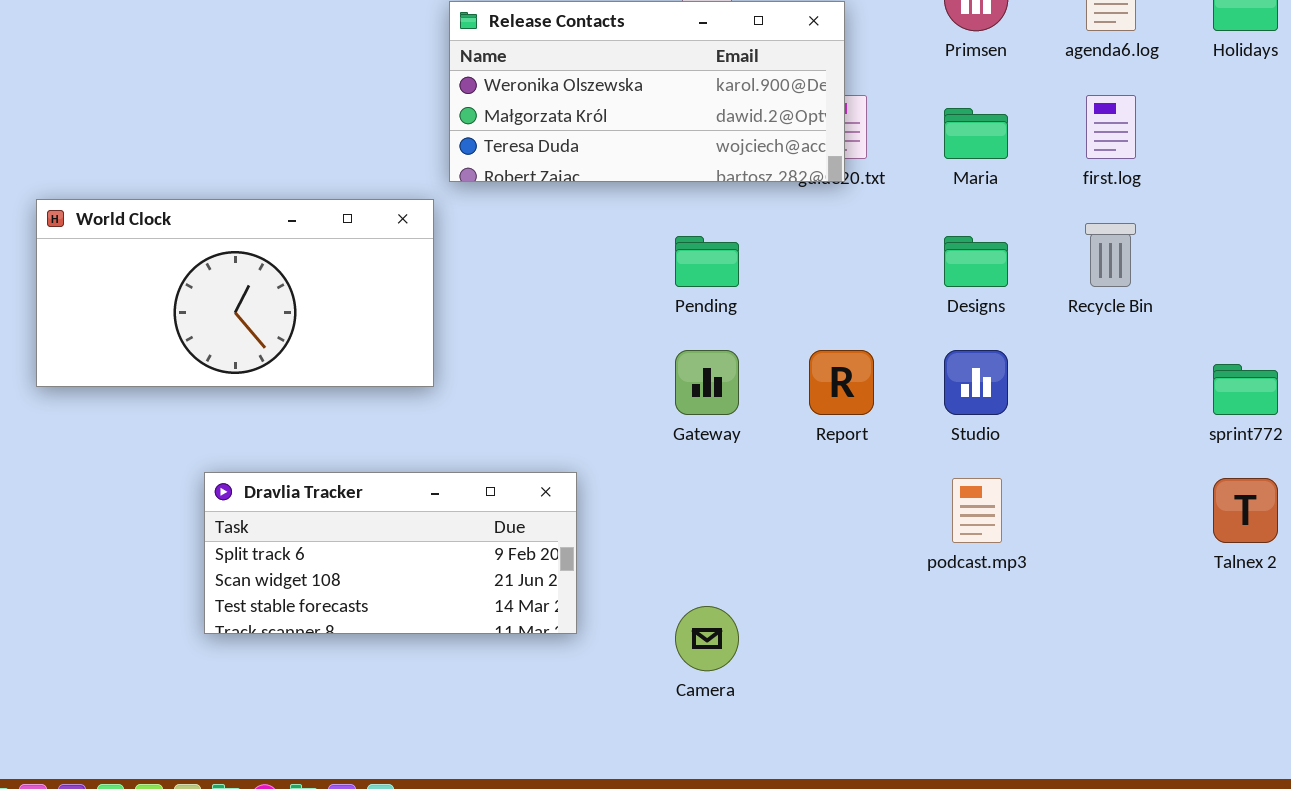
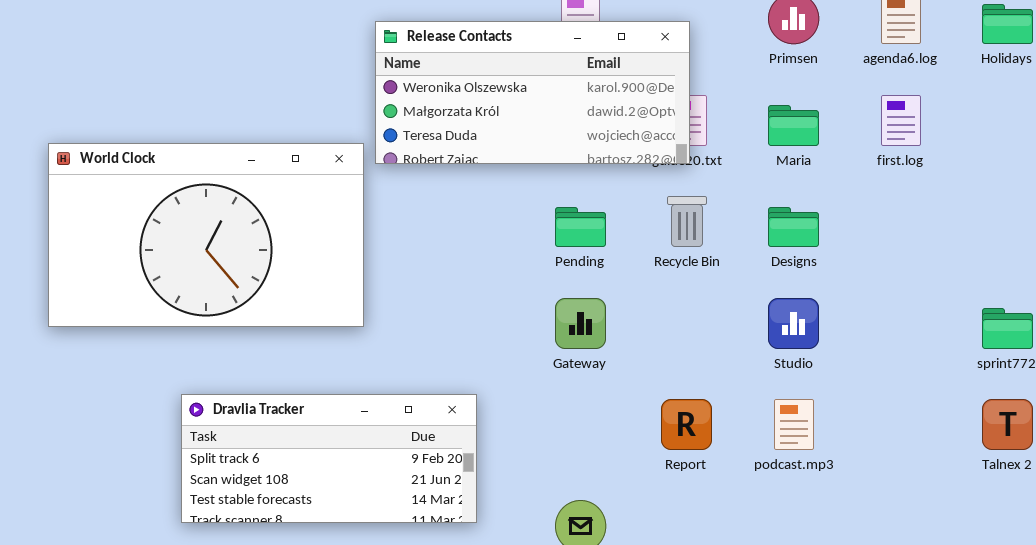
World Clock: [36,199,434,387] -> [48,143,364,327], resized
Recycle Bin: [1085,223,1136,287] -> [667,196,707,247], moved
Report: [809,350,874,415] -> [661,399,712,450], moved

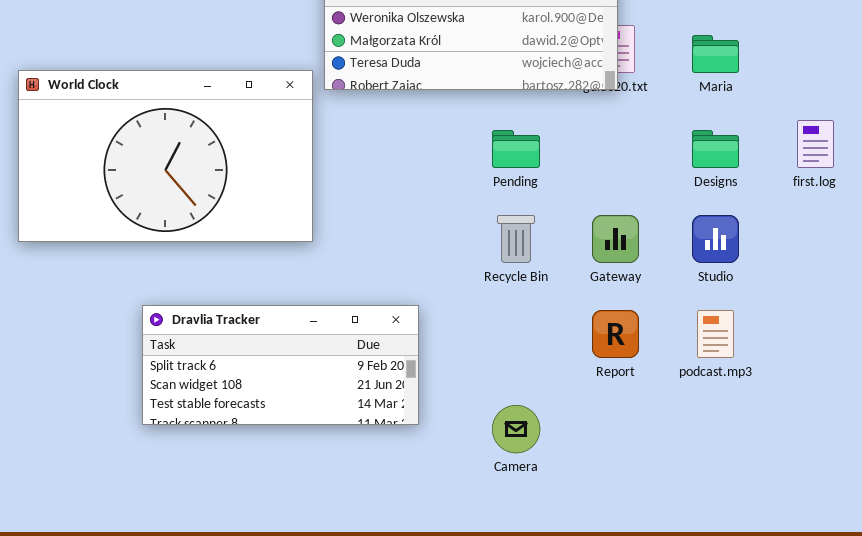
first.log: [881,95,921,146] -> [797,120,834,168], moved
Recycle Bin: [667,196,707,247] -> [497,215,535,263], moved
Gateway: [555,298,606,349] -> [592,215,639,263], moved

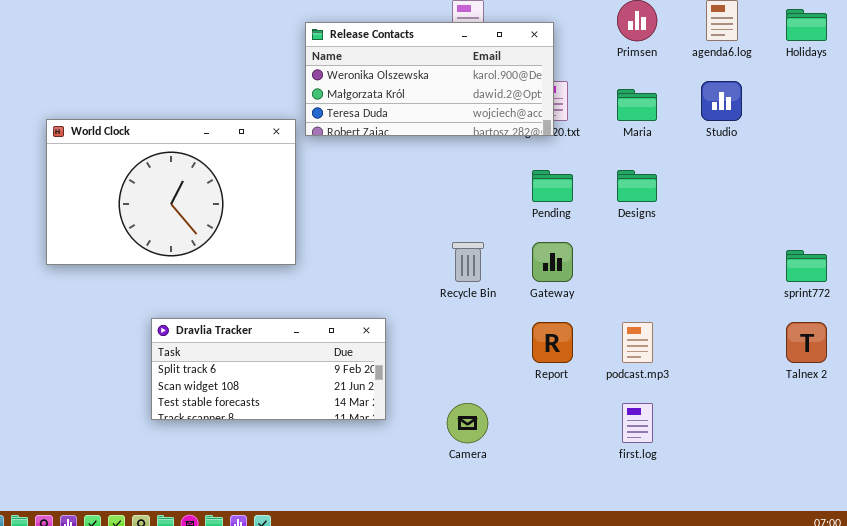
first.log: [797,120,834,168] -> [622,403,653,443], moved
Pending: [492,130,540,168] -> [532,170,573,202], moved
Studio: [692,215,739,263] -> [701,81,742,121], moved

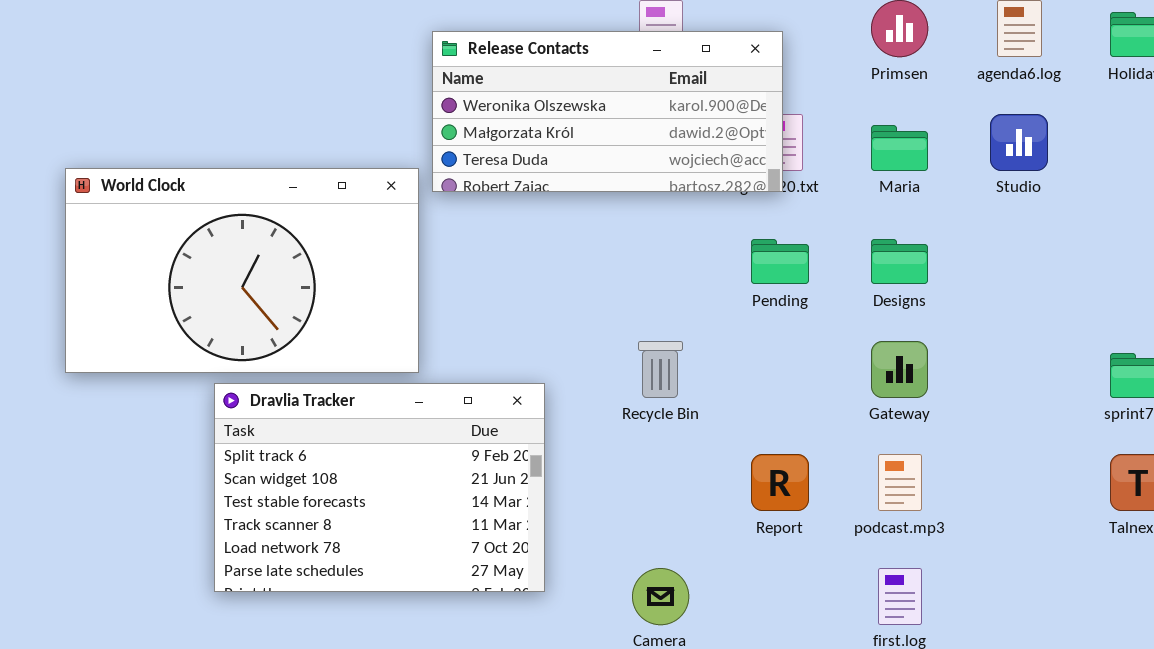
Gateway: [532,242,573,282] -> [871,341,928,398], moved
Dravlia Tracker: [151,318,386,420] -> [214,383,545,592], resized

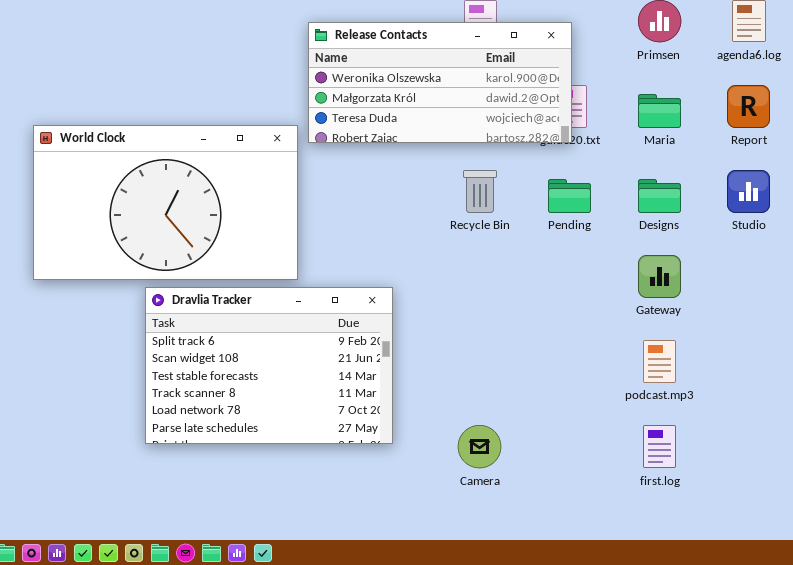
Studio: [990,114,1048,171] -> [727,170,770,213], moved
Recycle Bin: [638,341,683,398] -> [463,170,497,213], moved
Report: [751,454,809,511] -> [727,85,770,128], moved

